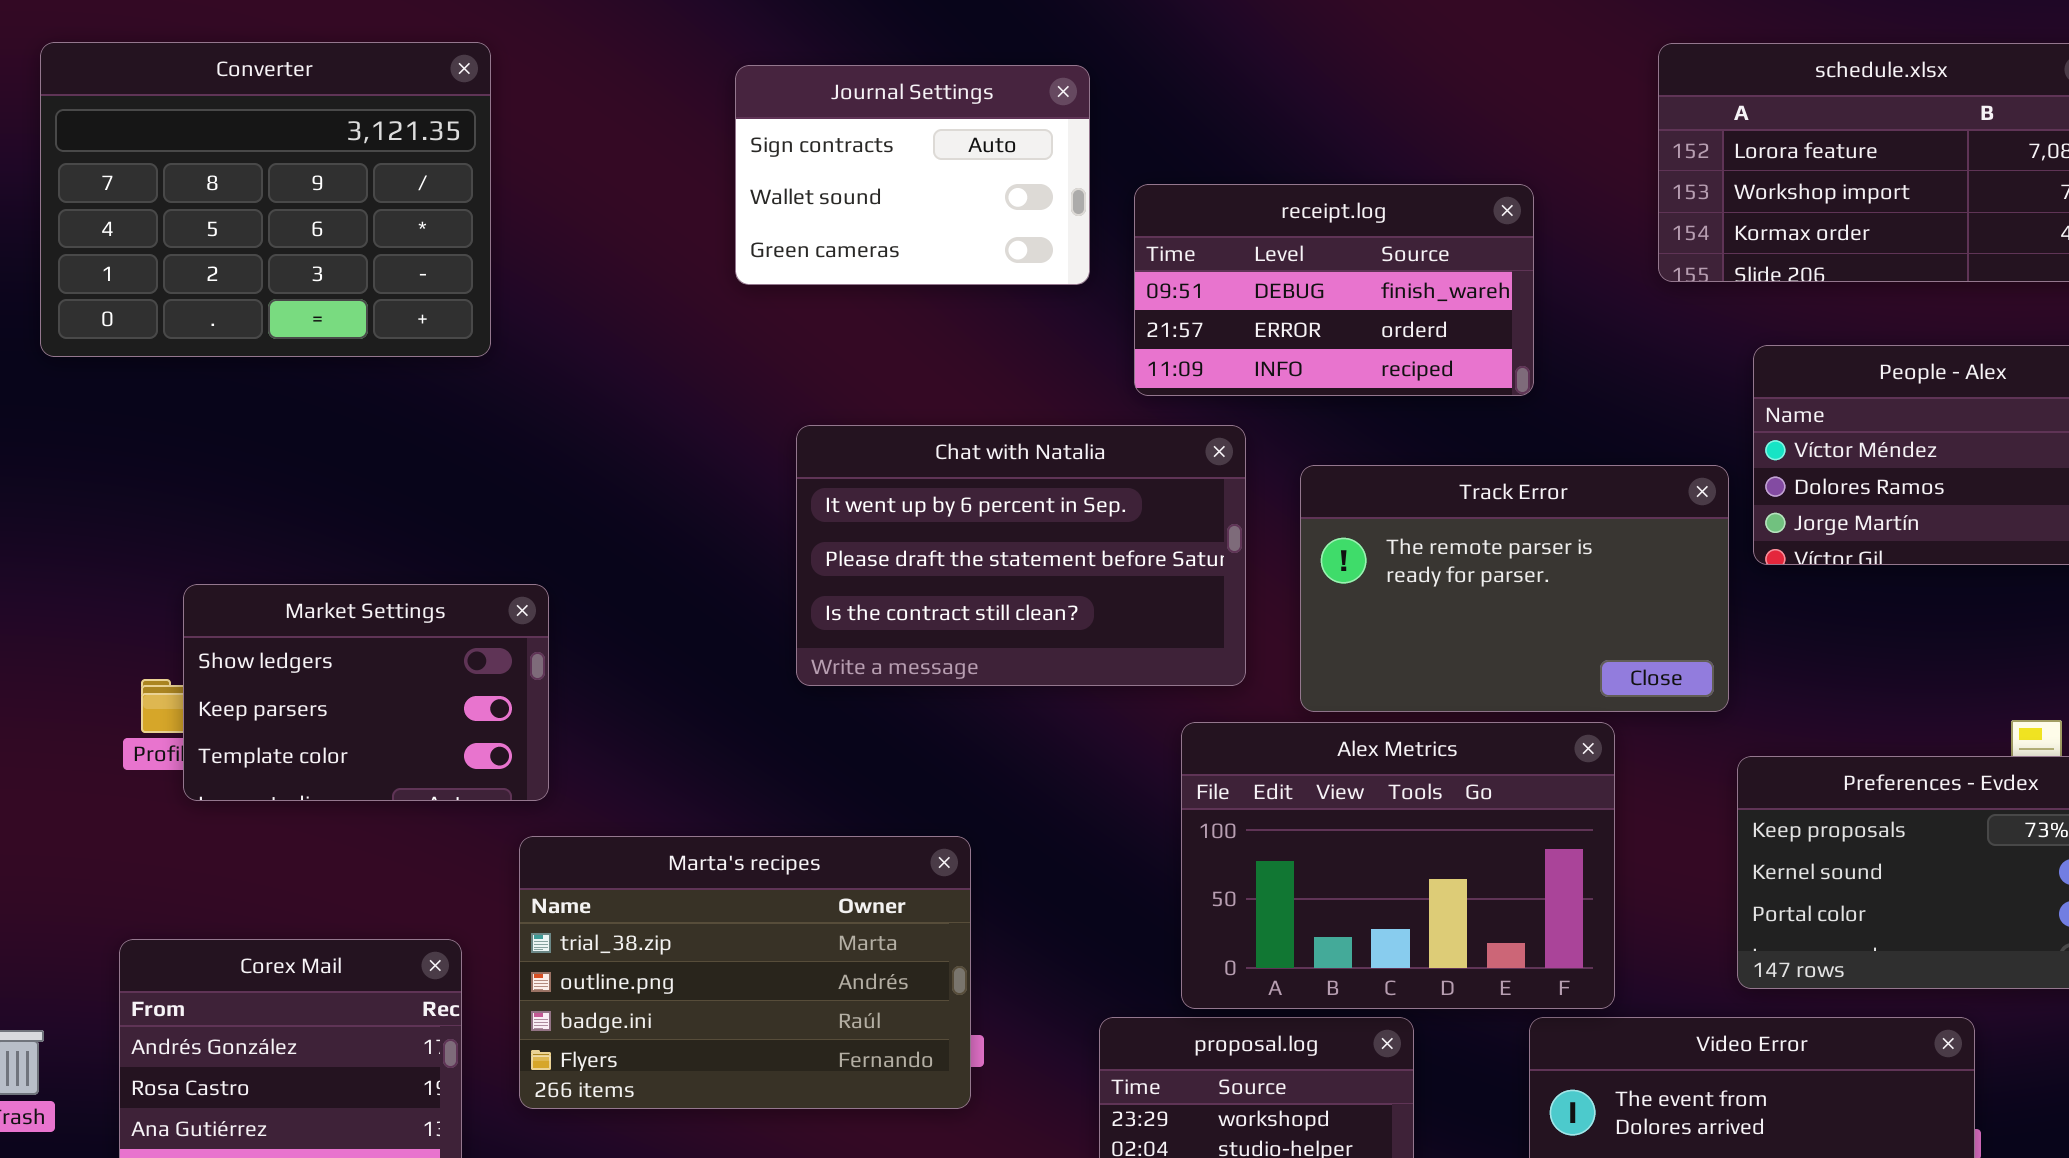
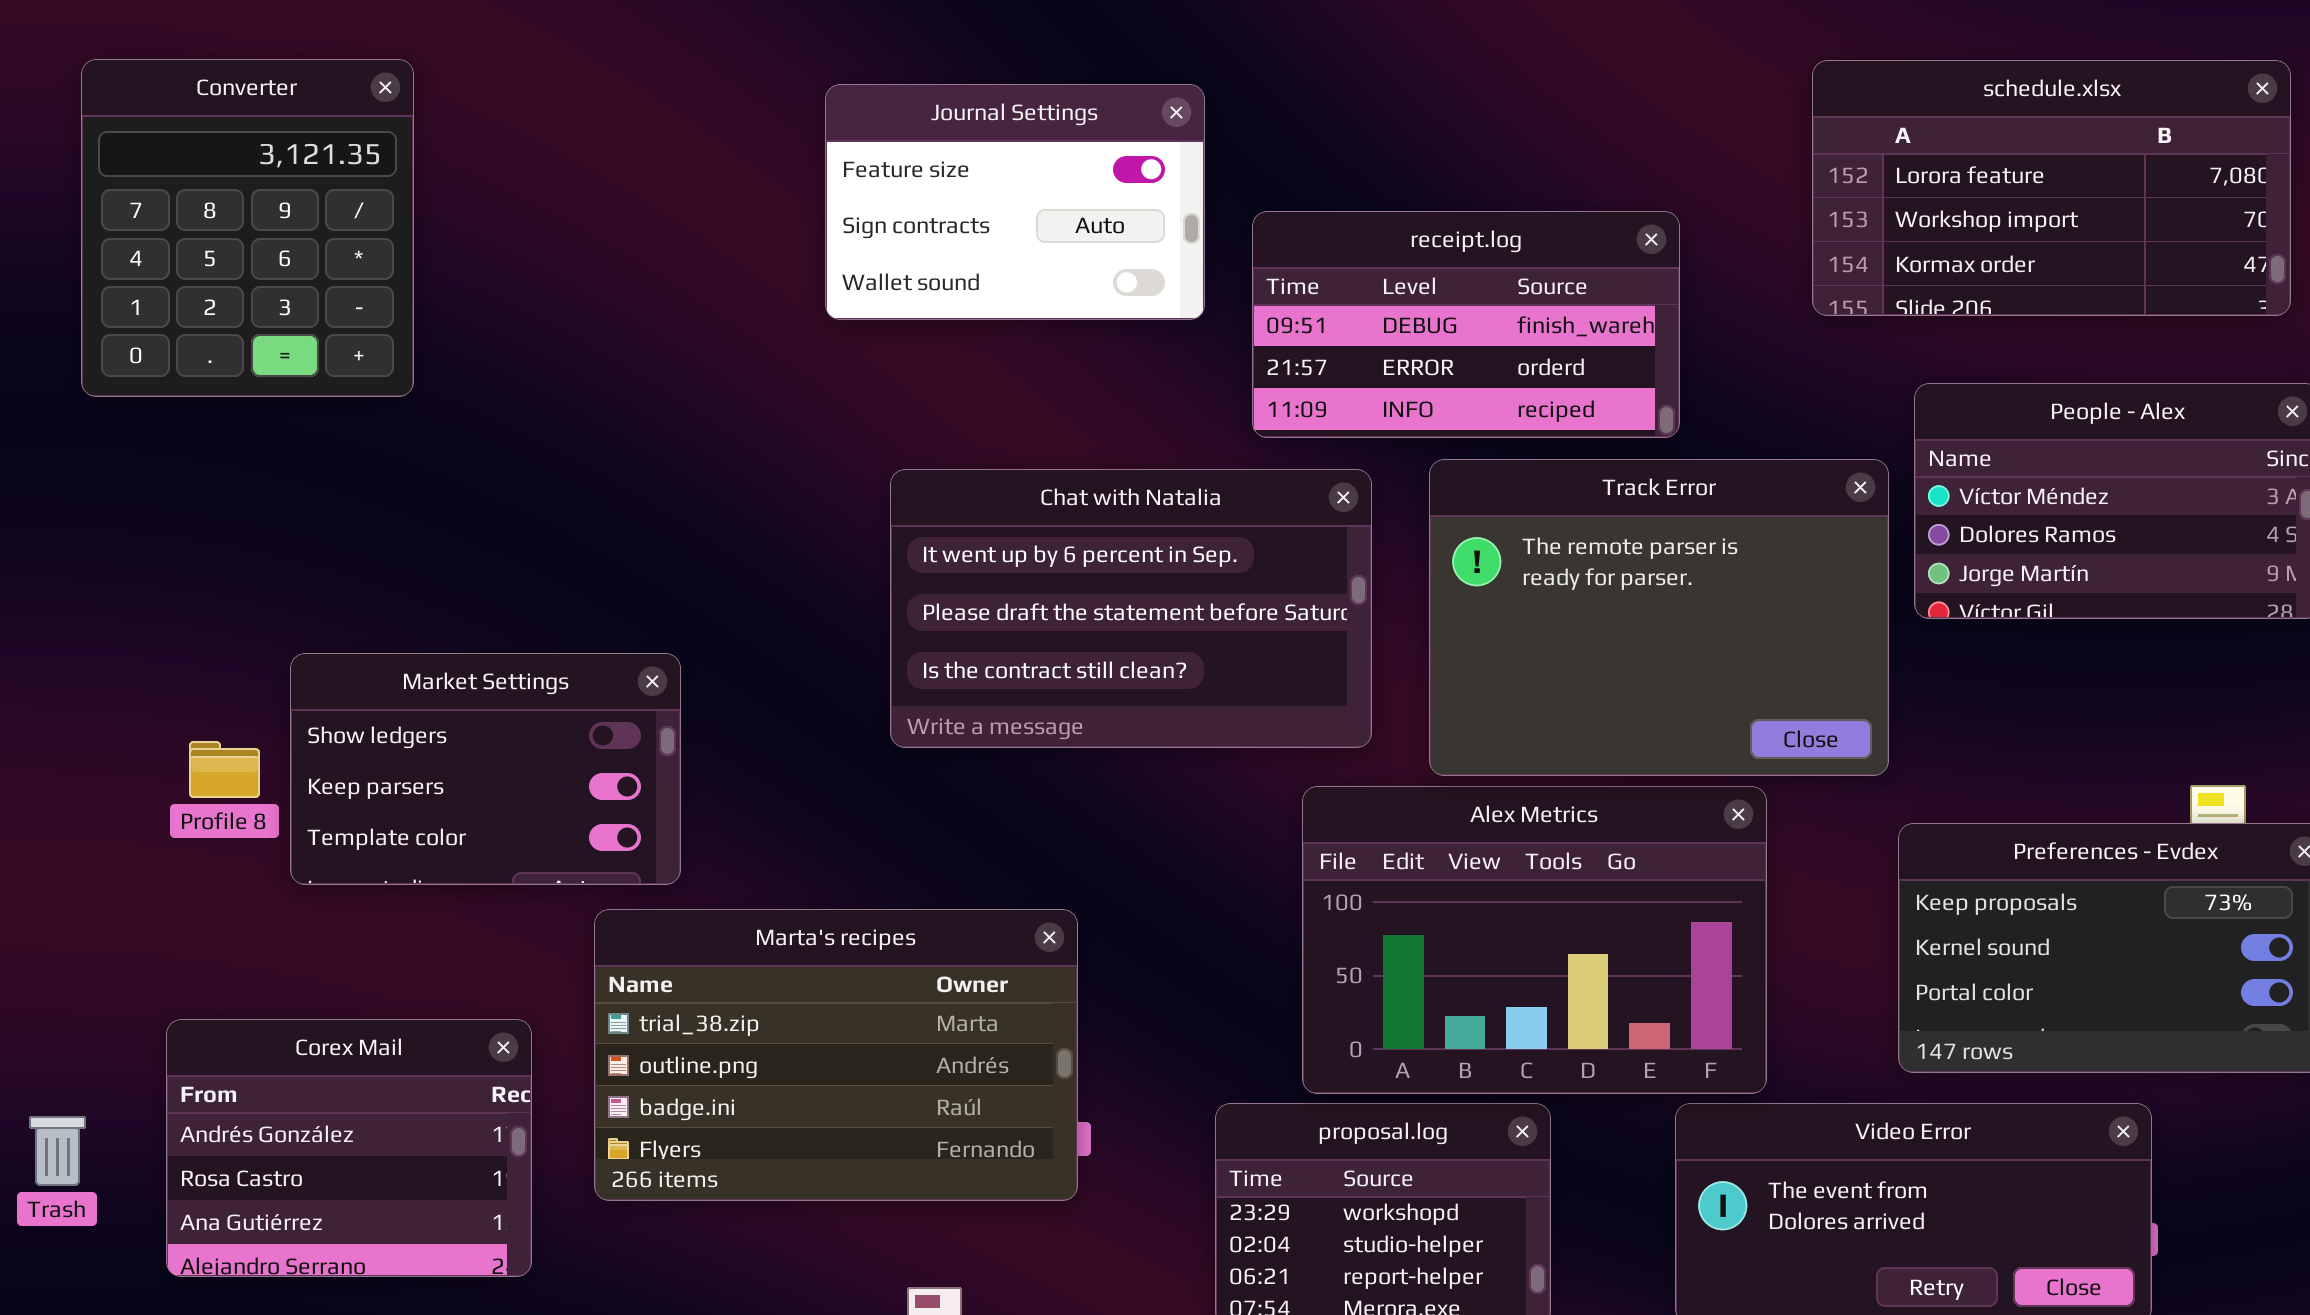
Converter: [40,42,491,357] -> [81,59,414,397], resized
Journal Settings: [735,65,1090,285] -> [825,84,1205,320], scrolled up 1 row
Track Error: [1300,465,1729,712] -> [1429,459,1889,776], resized
Market Settings: [183,584,549,801] -> [290,653,681,885], moved

